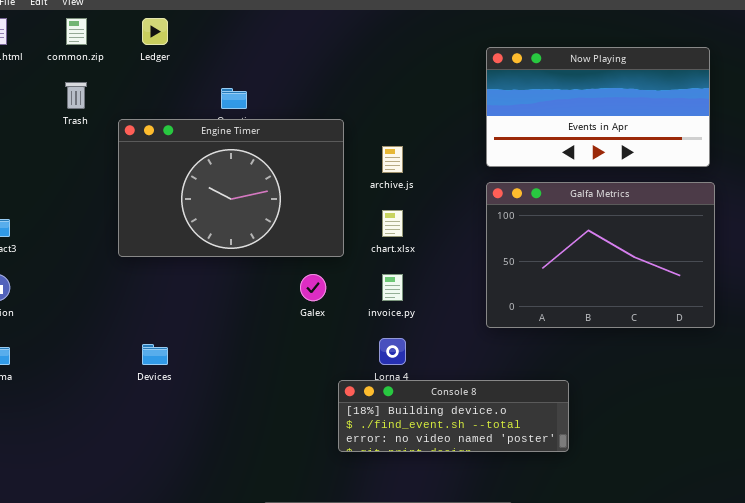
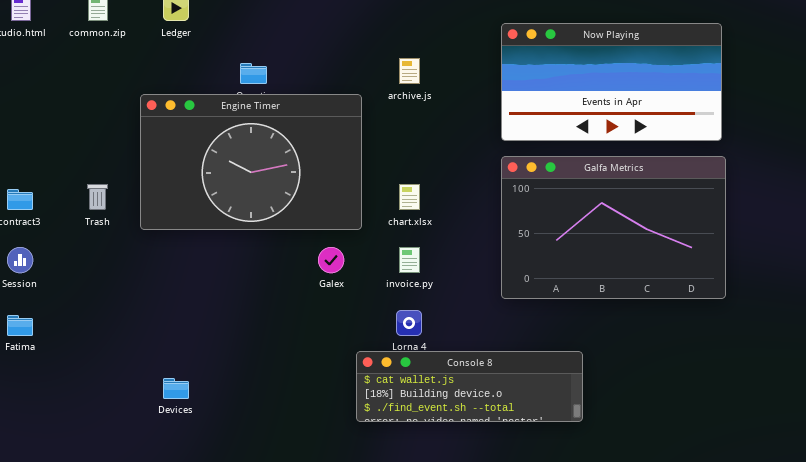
Trash: [65,82,87,109] -> [87,184,108,210], moved
archive.js: [382,146,403,173] -> [399,58,420,84], moved
Devices: [142,344,168,365] -> [163,378,189,399], moved
Console 8: [338,380,569,452] -> [356,351,583,422], scrolled up 1 row

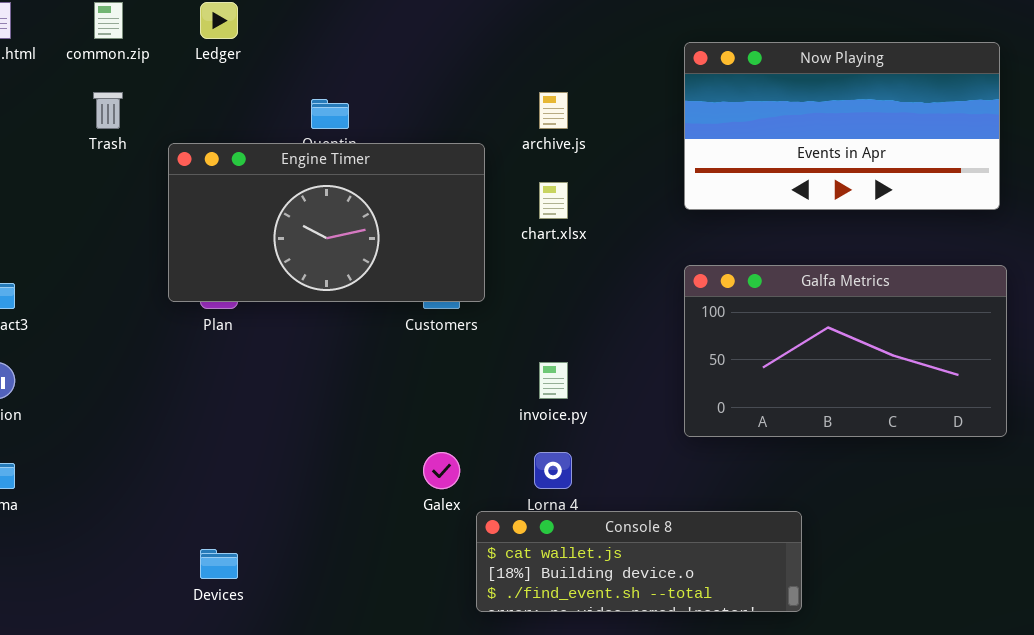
Engine Timer: [140,94,362,230] -> [168,143,485,302], resized
Galfa Metrics: [501,156,726,299] -> [684,265,1007,437], resized
Trash: [87,184,108,210] -> [93,92,123,129], moved
chart.xlsx: [399,184,420,210] -> [539,182,568,219], moved
Galex: [318,247,344,273] -> [423,452,460,489], moved

